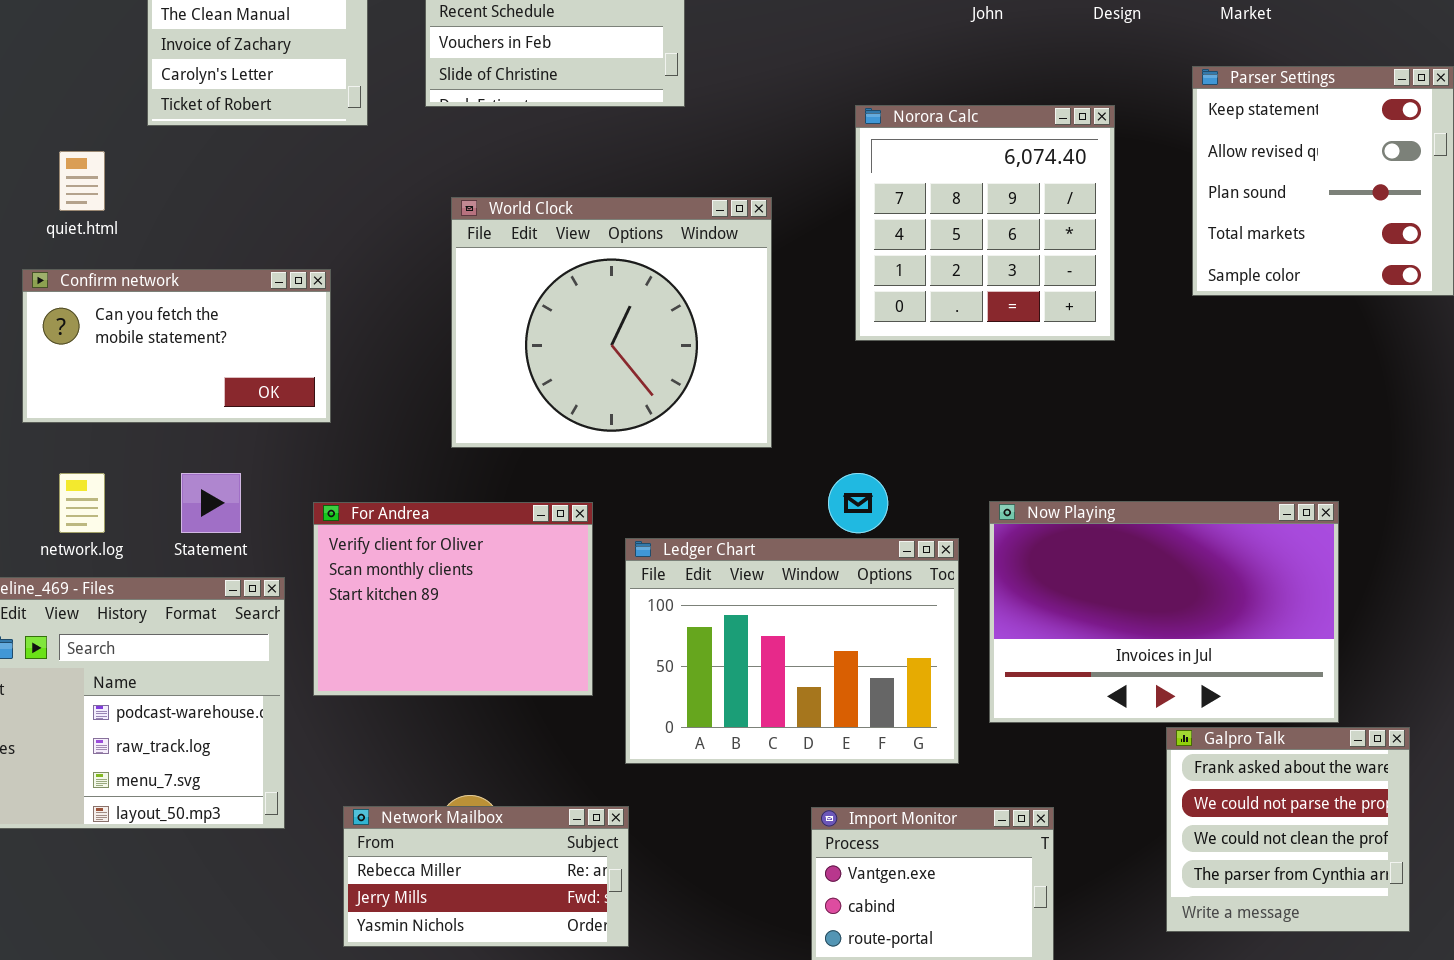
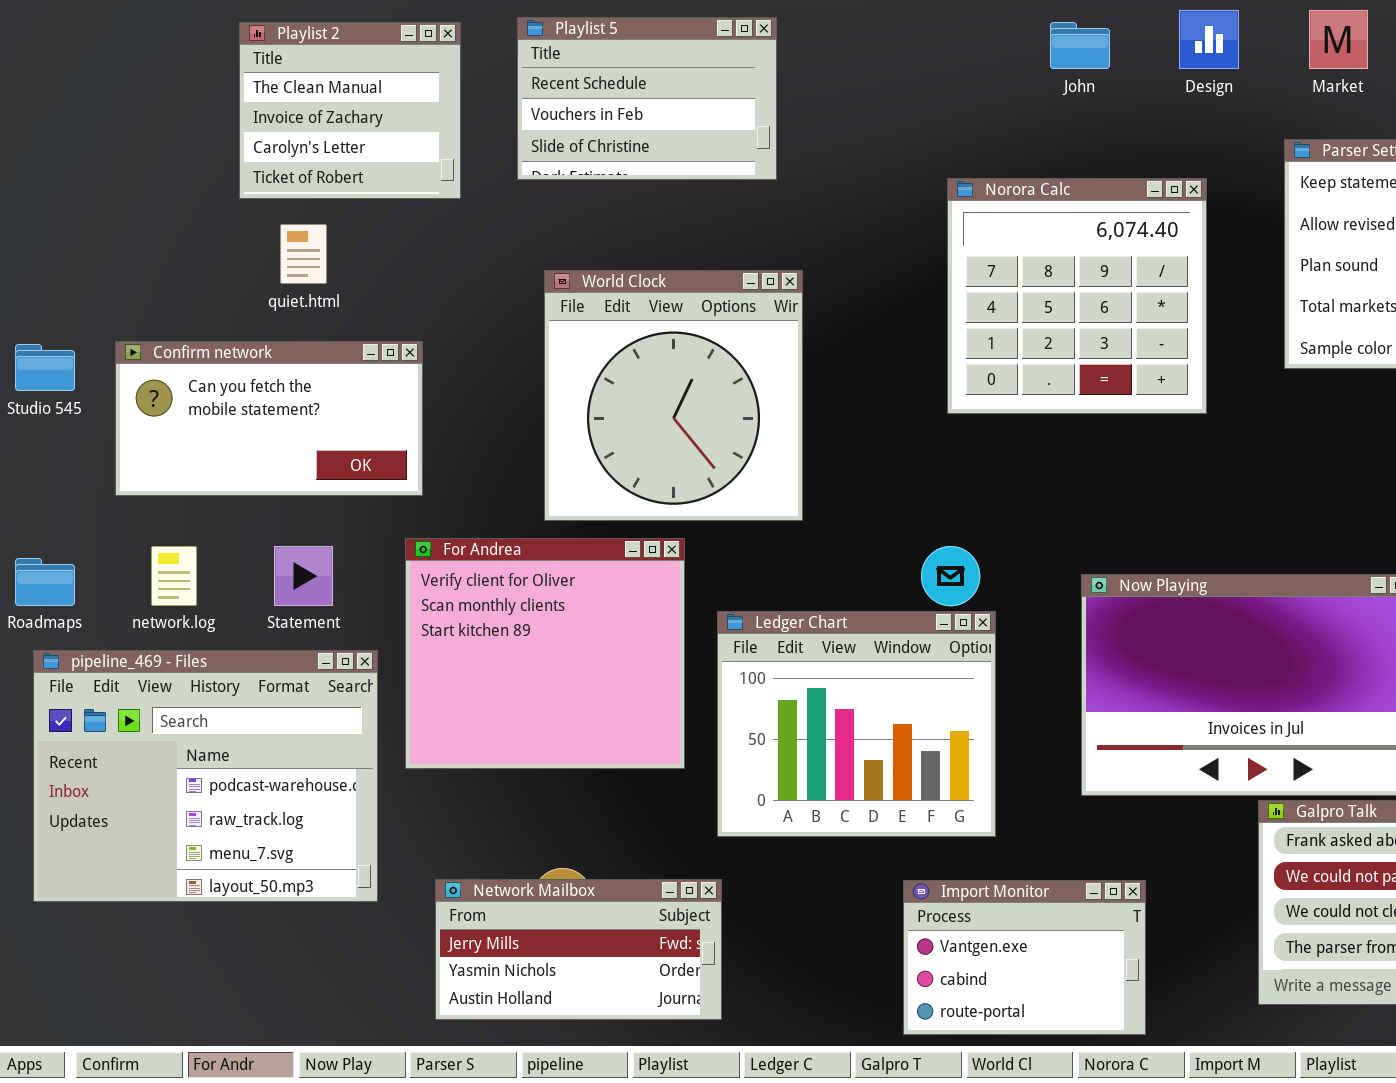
quiet.html: [59,151,105,211] -> [280,224,327,284], moved
World Clock: [451,197,772,448] -> [544,270,803,521], resized
For Andrea: [313,502,593,696] -> [405,538,685,769], resized
Ledger Chart: [625,538,959,764] -> [717,611,996,837], resized
Network Mailbox: [343,806,629,947] -> [435,879,722,1020], scrolled down 1 row

